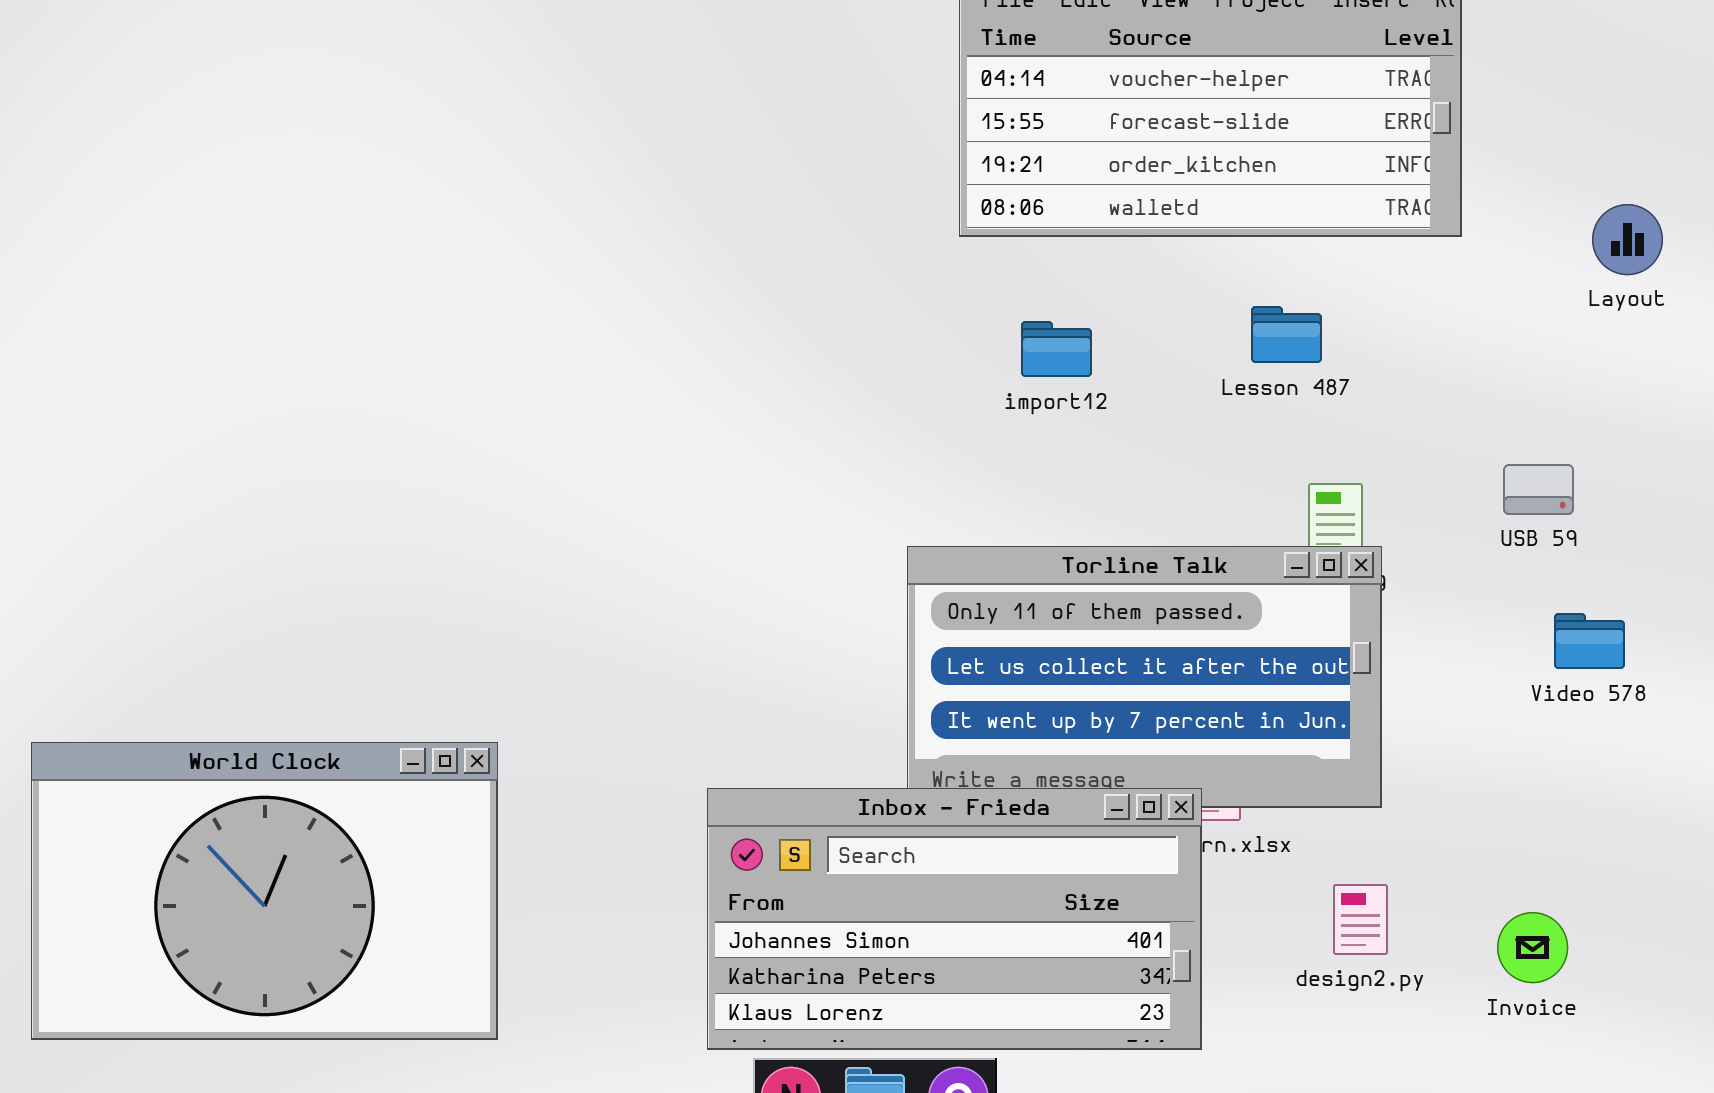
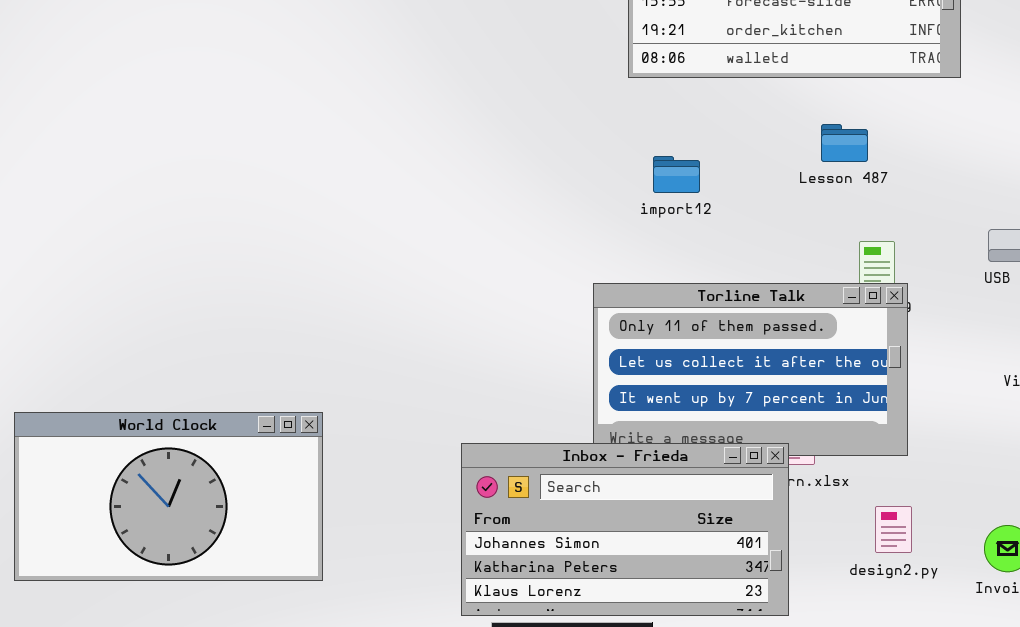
import12: [1021,321,1092,377] -> [653,156,700,193], moved
World Clock: [31,742,498,1040] -> [14,412,323,581], resized

